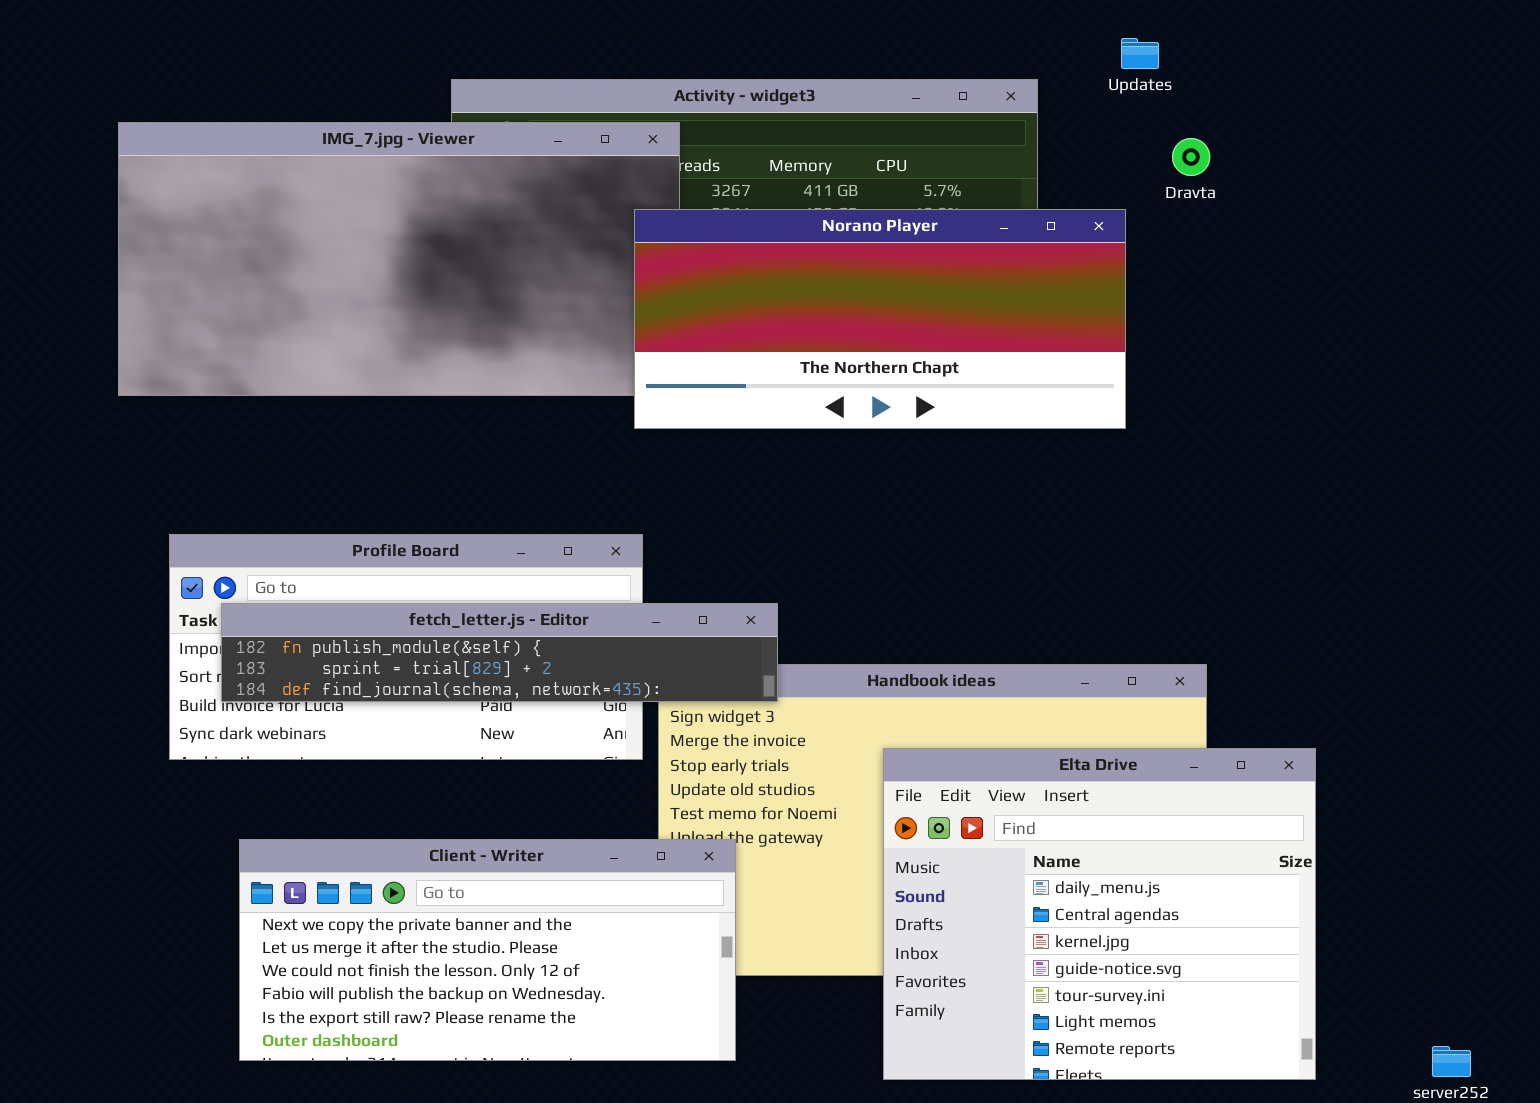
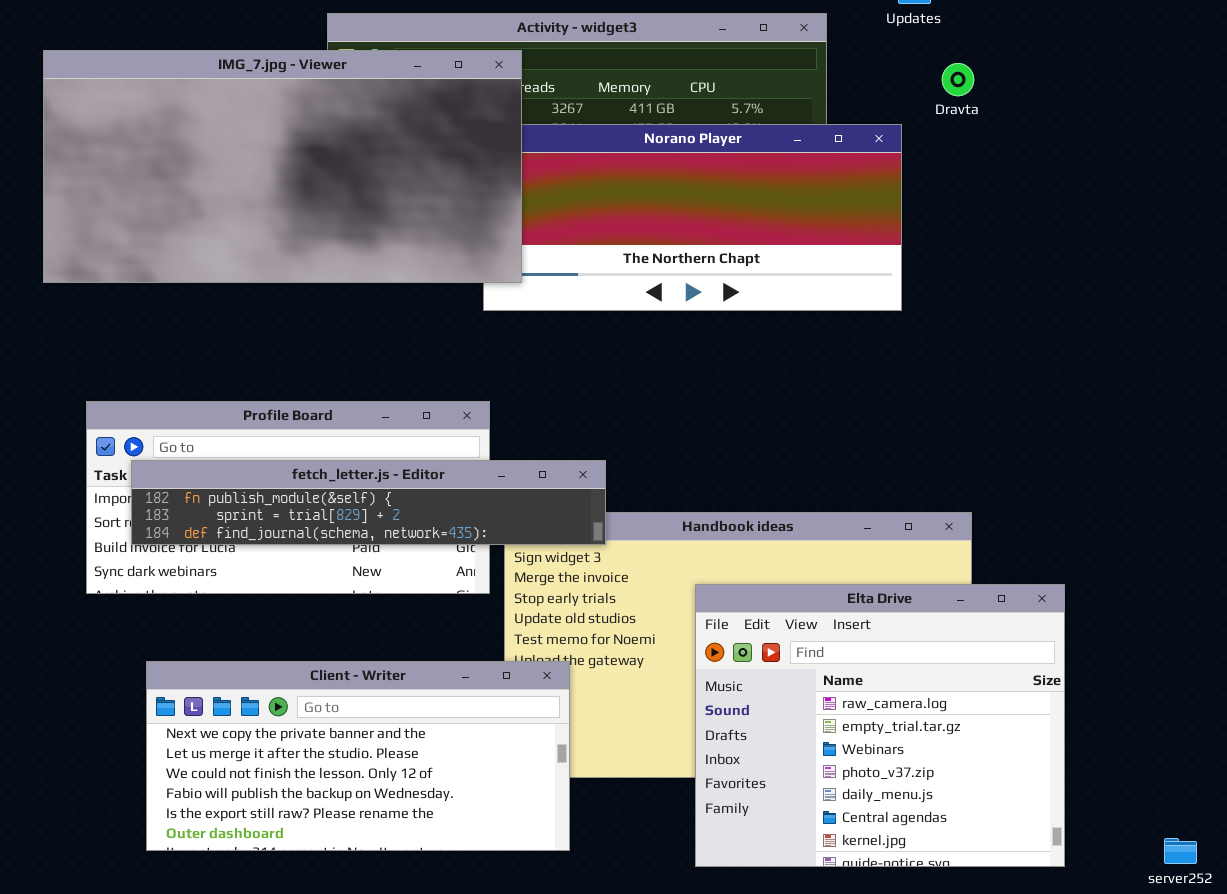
IMG_7.jpg - Viewer: [118,122,680,396] -> [43,50,522,283], raised
Elta Drive: [883,748,1316,1080] -> [695,584,1065,867], scrolled up 4 rows

